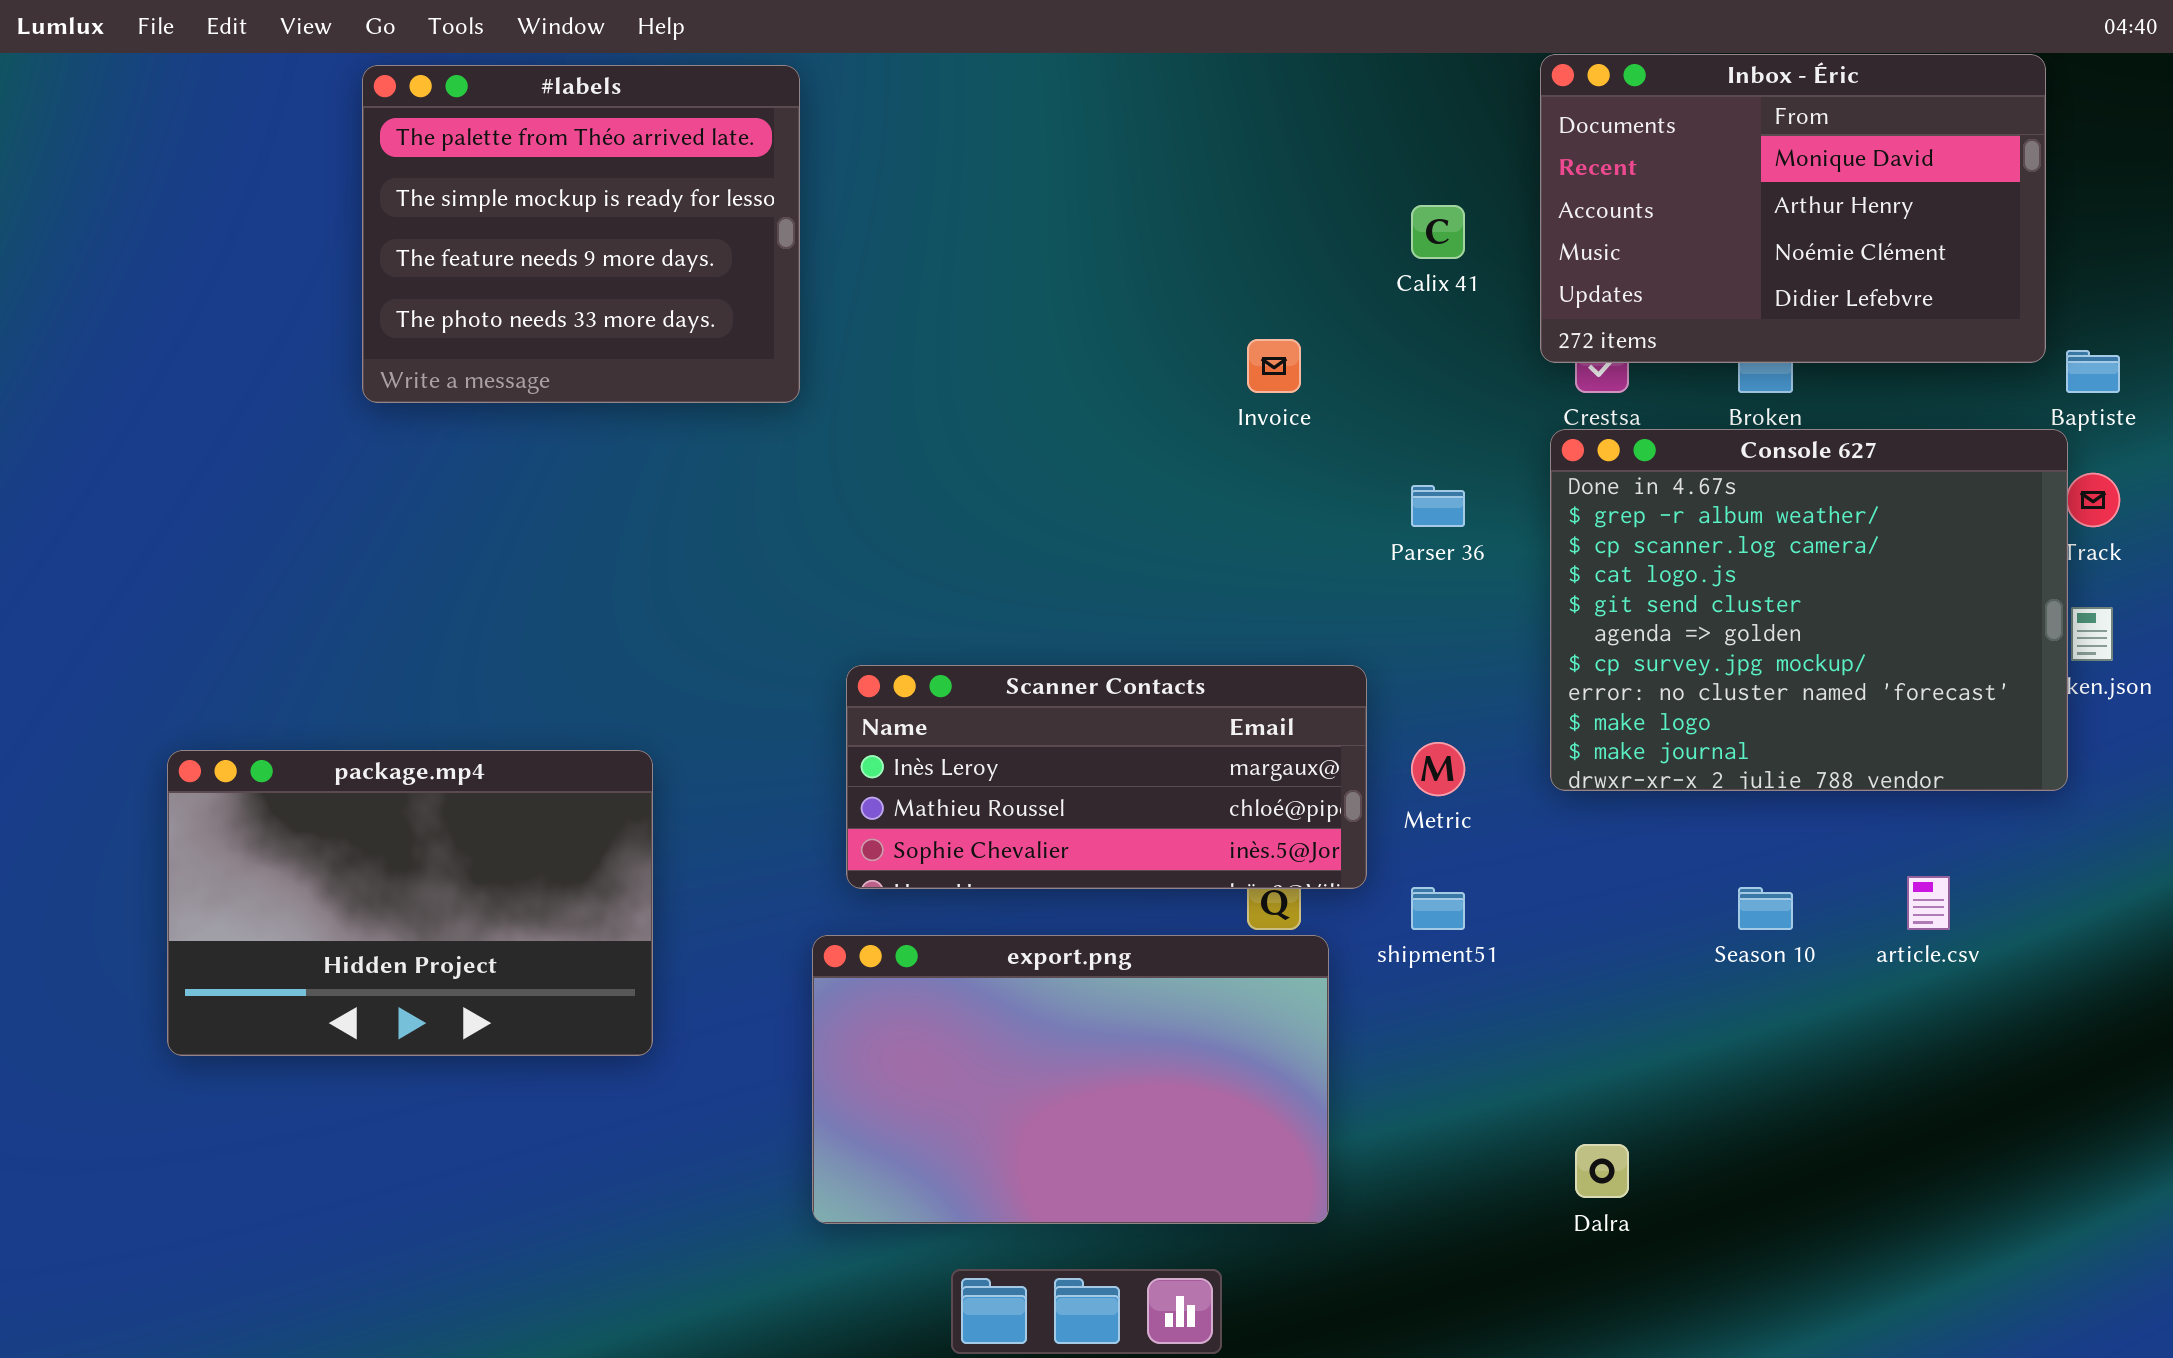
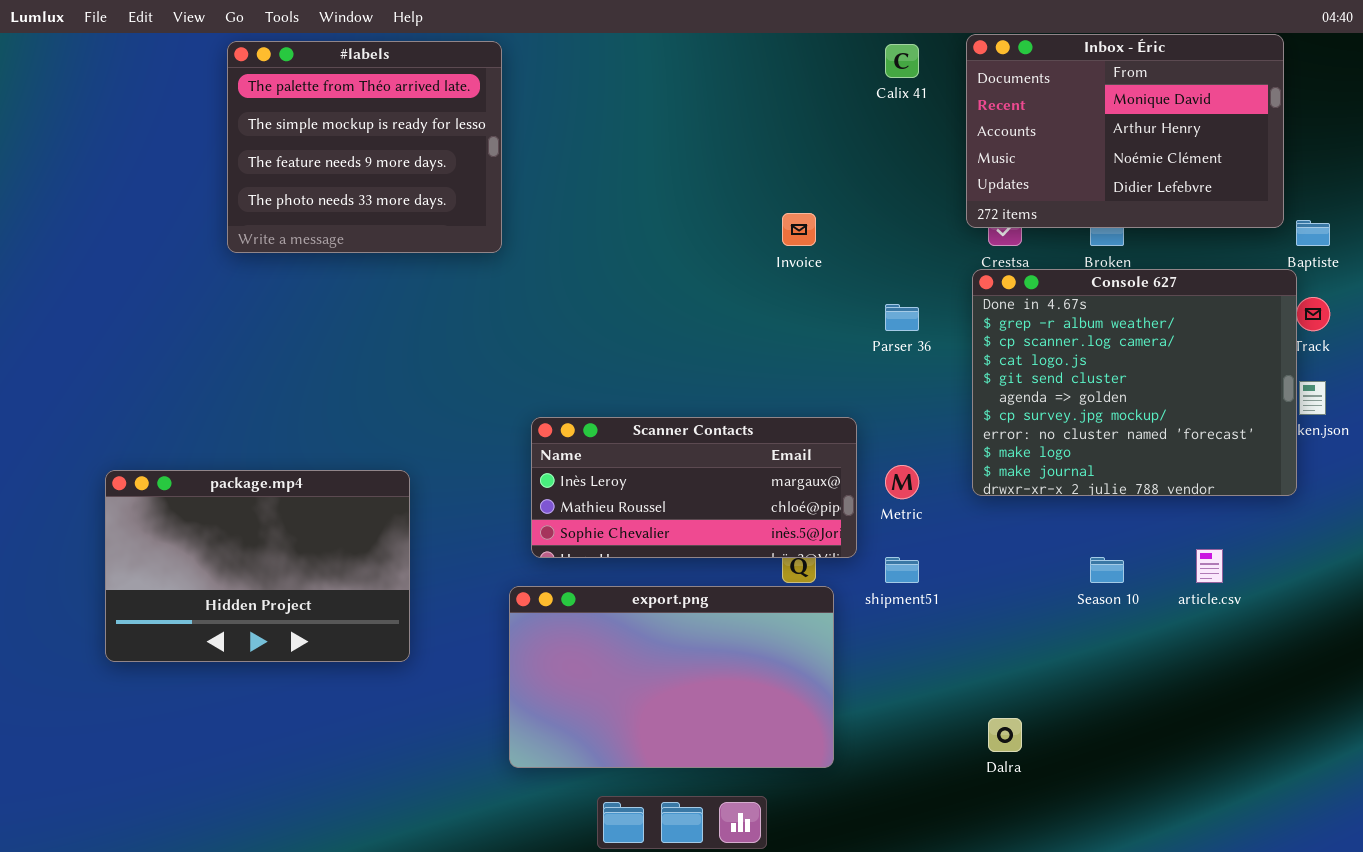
Calix 41: [1411,205,1465,259] -> [885,44,919,78], moved

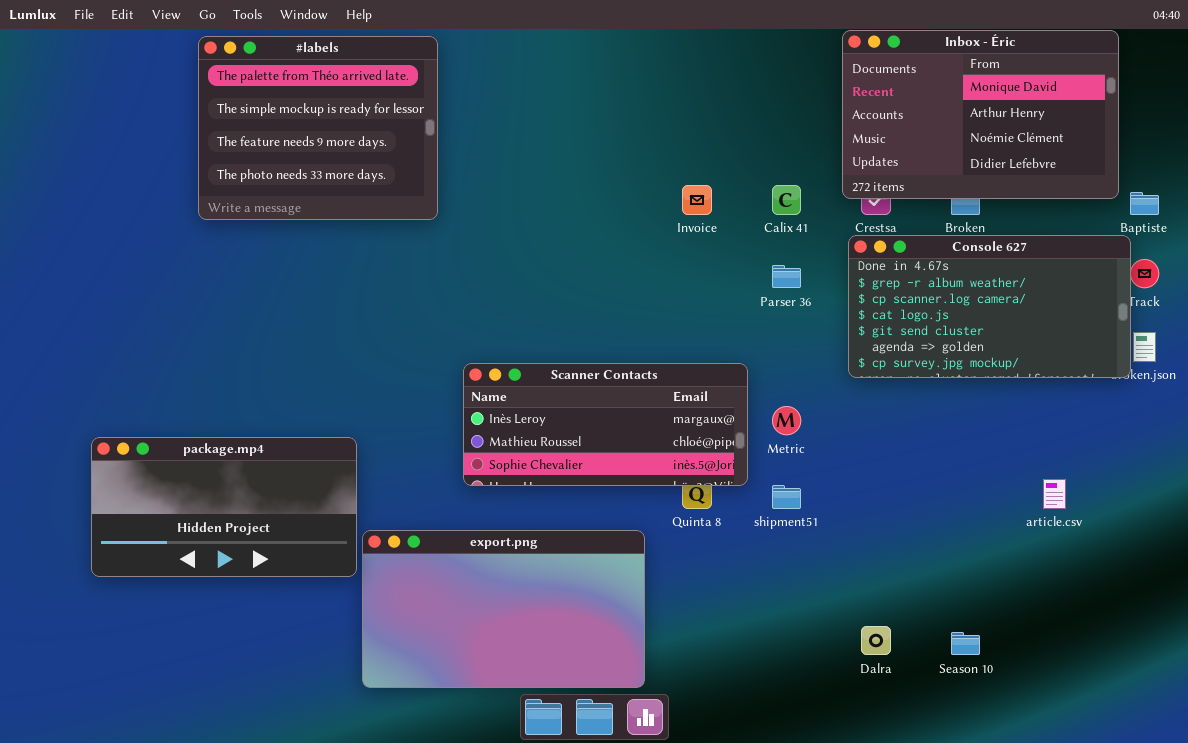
Calix 41: [885,44,919,78] -> [772,185,801,215], moved
Console 627: [972,269,1297,496] -> [848,235,1131,378], resized
package.mp4: [105,470,410,662] -> [91,437,357,577], resized
Season 10: [1090,557,1124,583] -> [951,632,980,655], moved
export.png: [509,586,834,768] -> [362,530,645,688], moved

